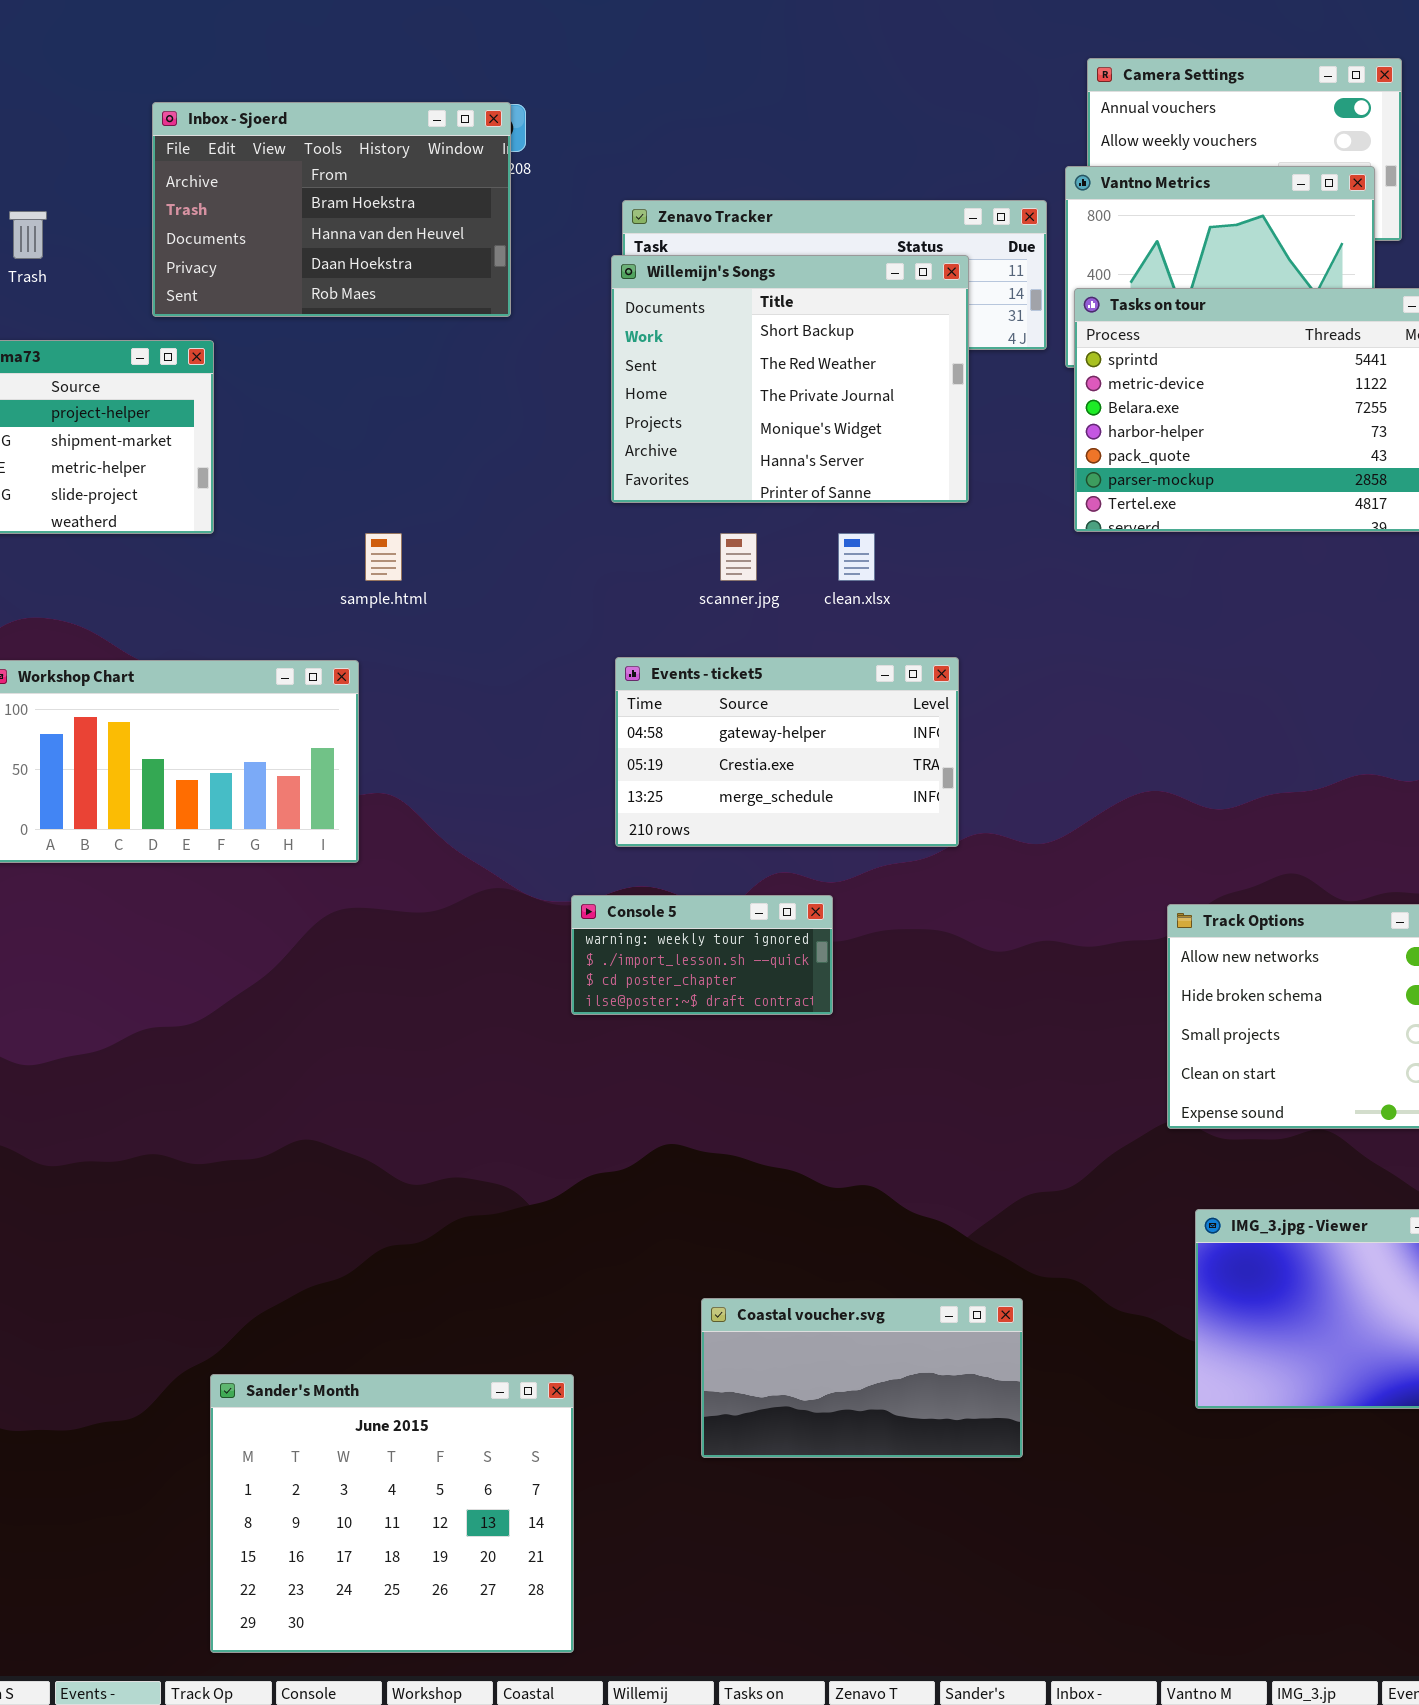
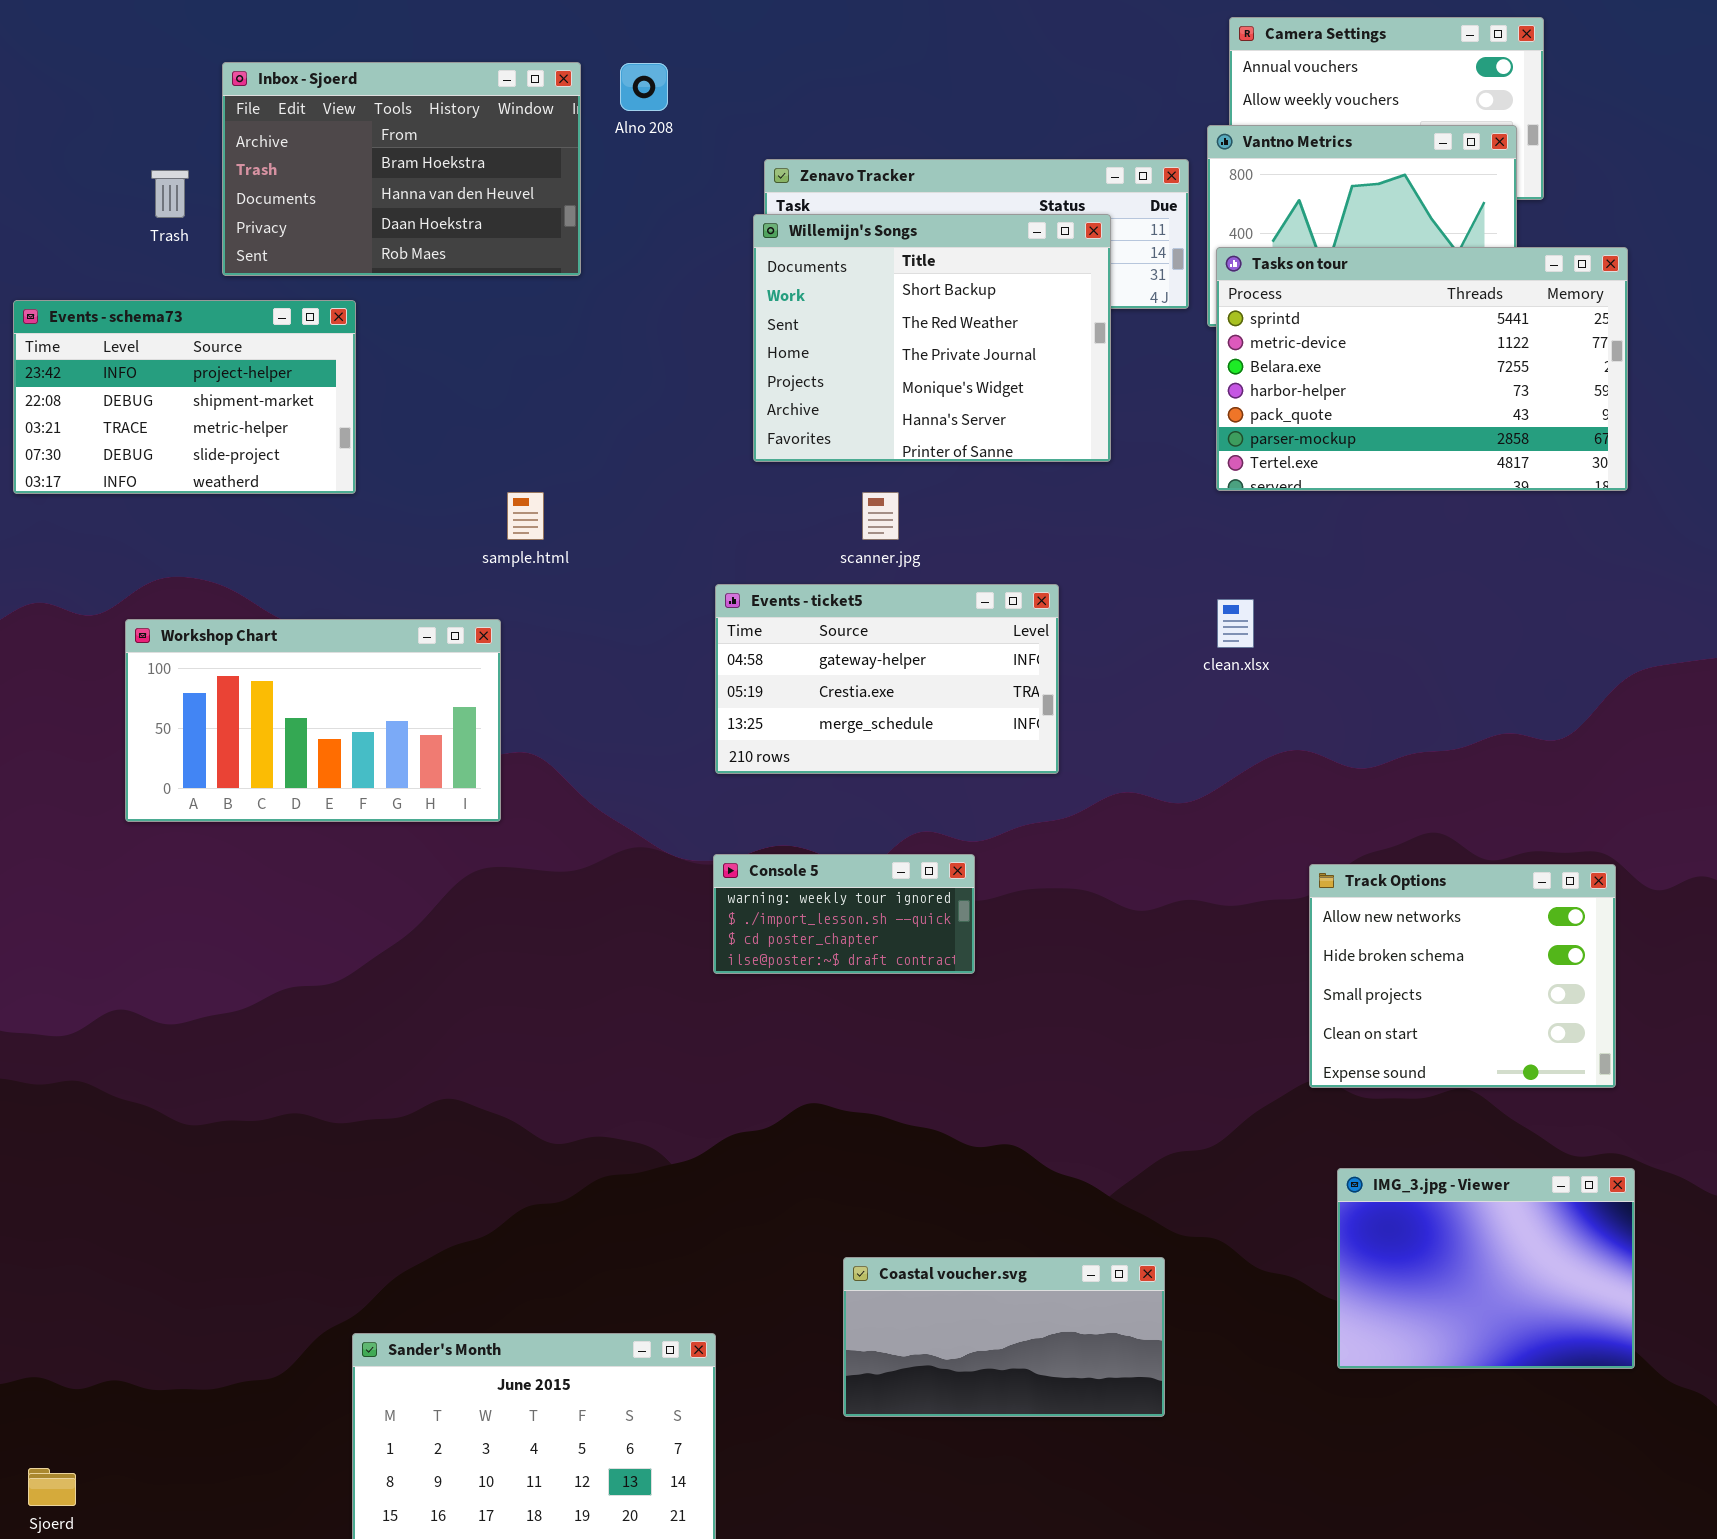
Inbox - Sjoerd: [152,102,511,317] -> [222,62,581,276], moved
clean.xlsx: [838,533,875,581] -> [1217,599,1254,648], moved
Events - ticket5: [615,657,959,847] -> [715,584,1059,774], moved

